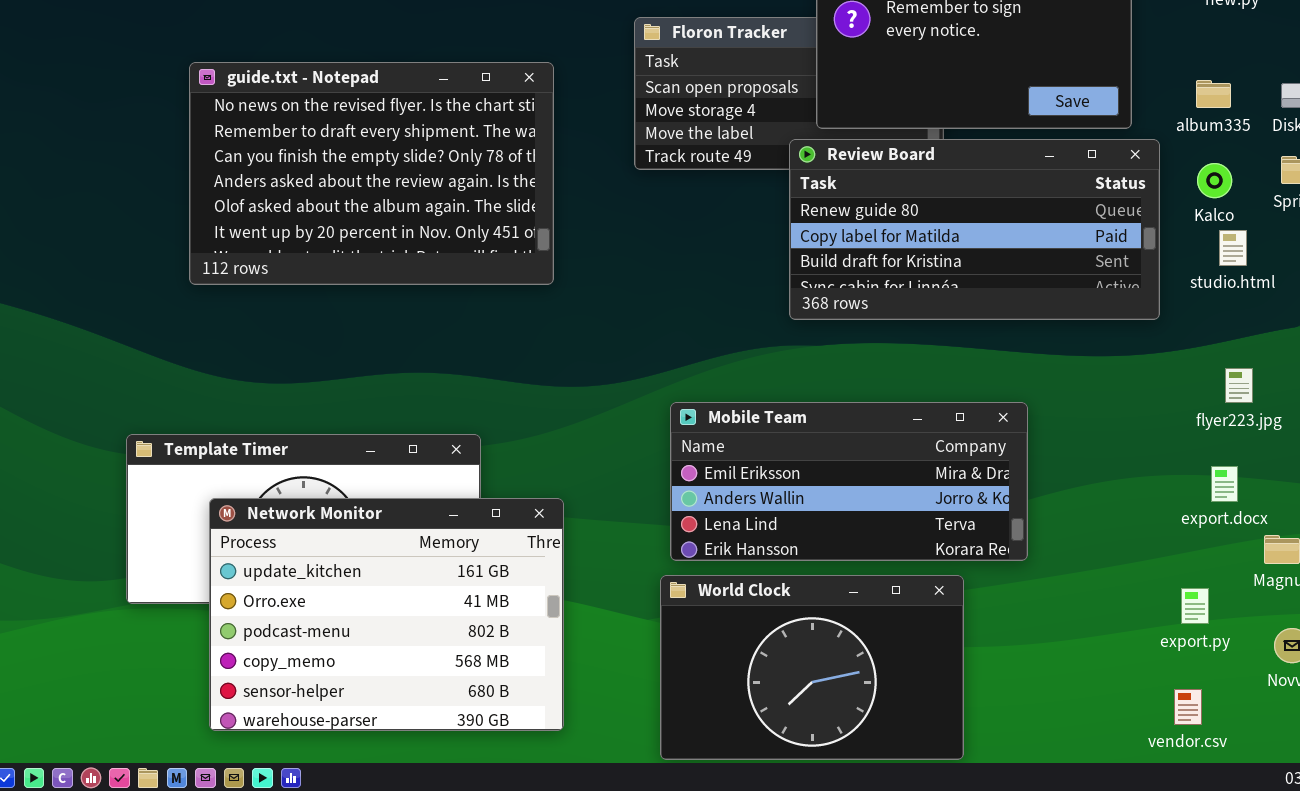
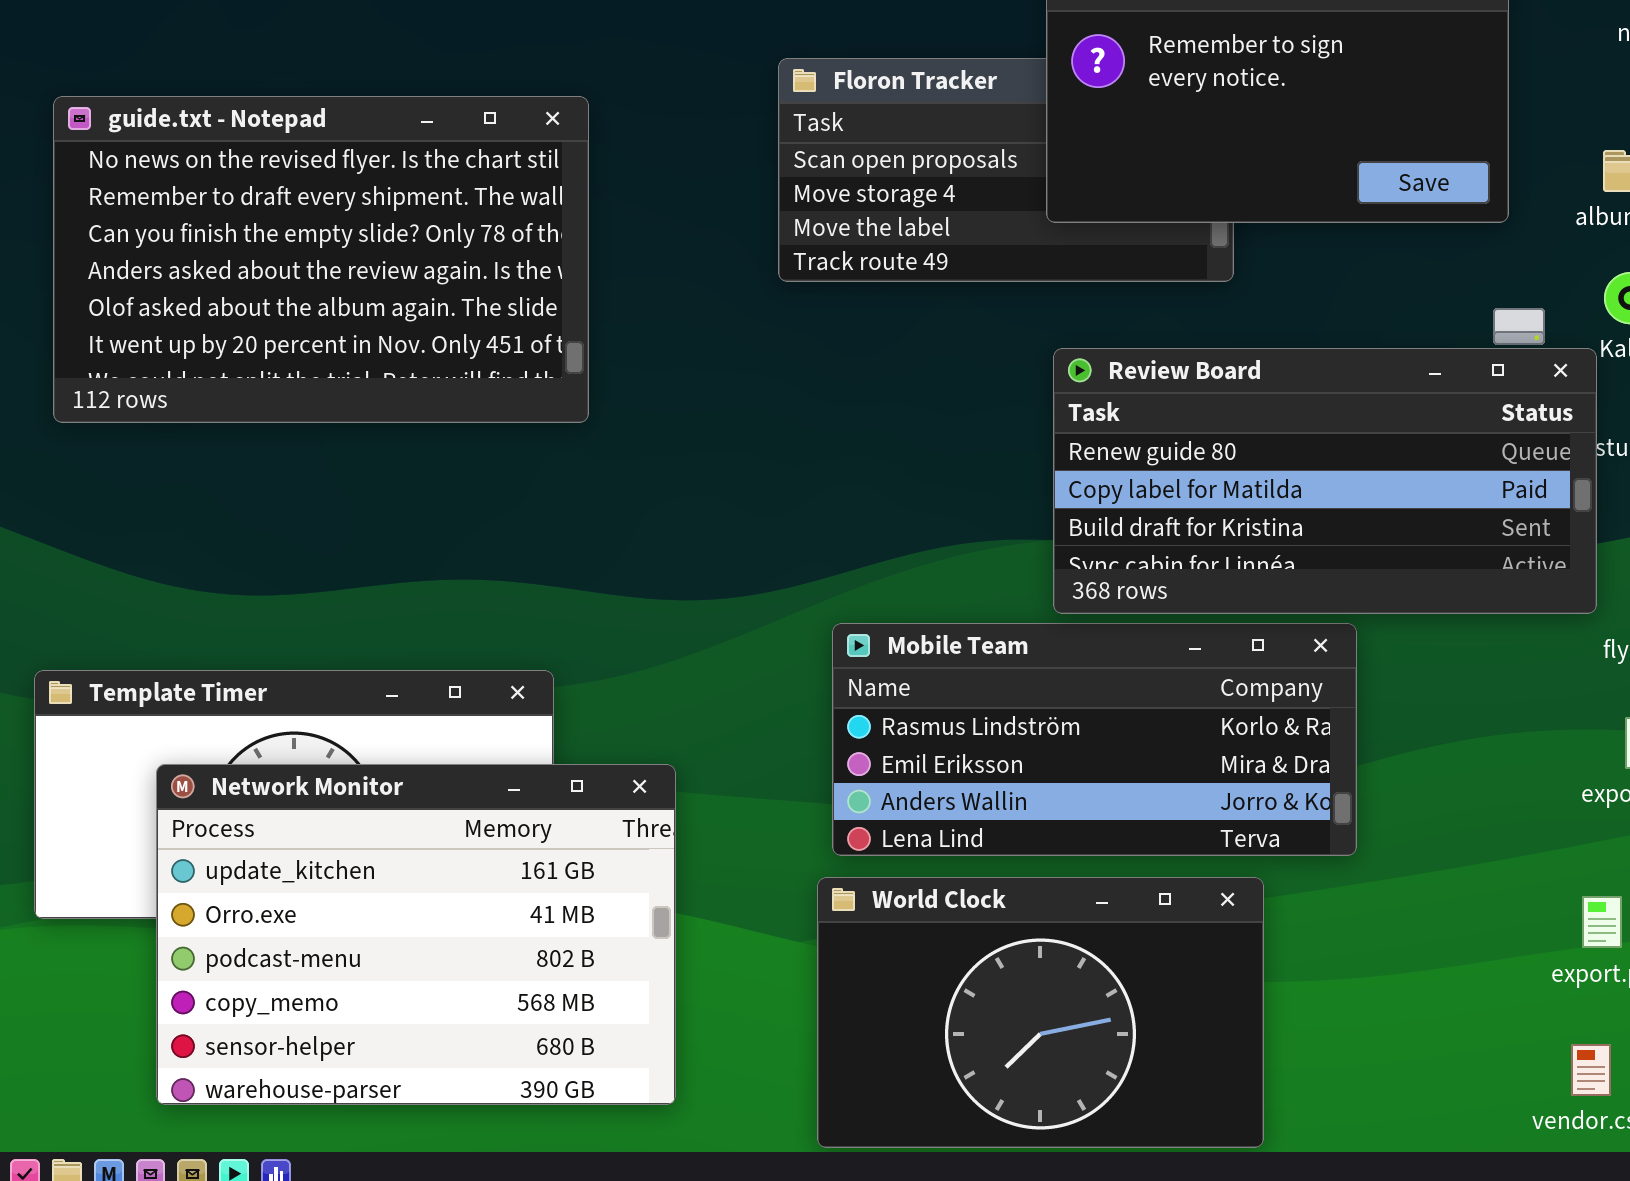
guide.txt - Notepad: [189,62,554,285] -> [53,96,589,423], moved
Review Board: [789,139,1160,320] -> [1053,348,1597,614], moved
Mobile Team: [670,402,1028,561] -> [832,623,1357,856], scrolled up 1 row

